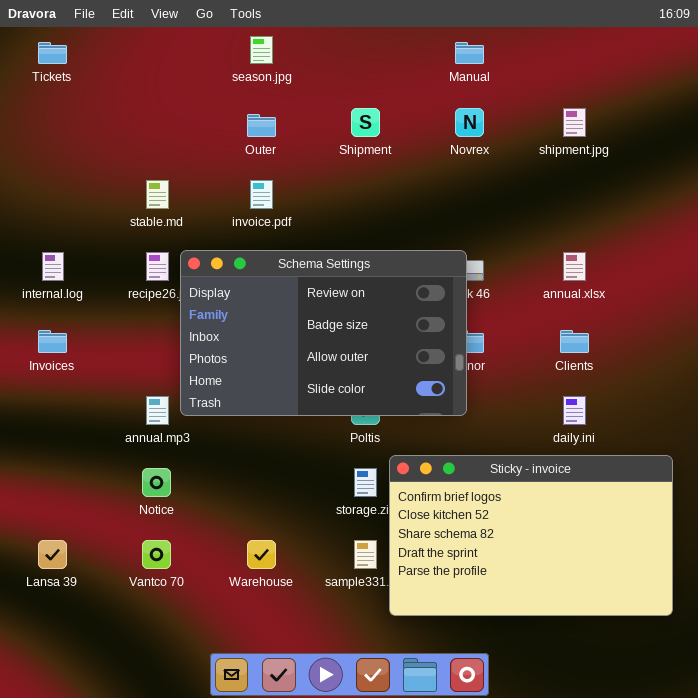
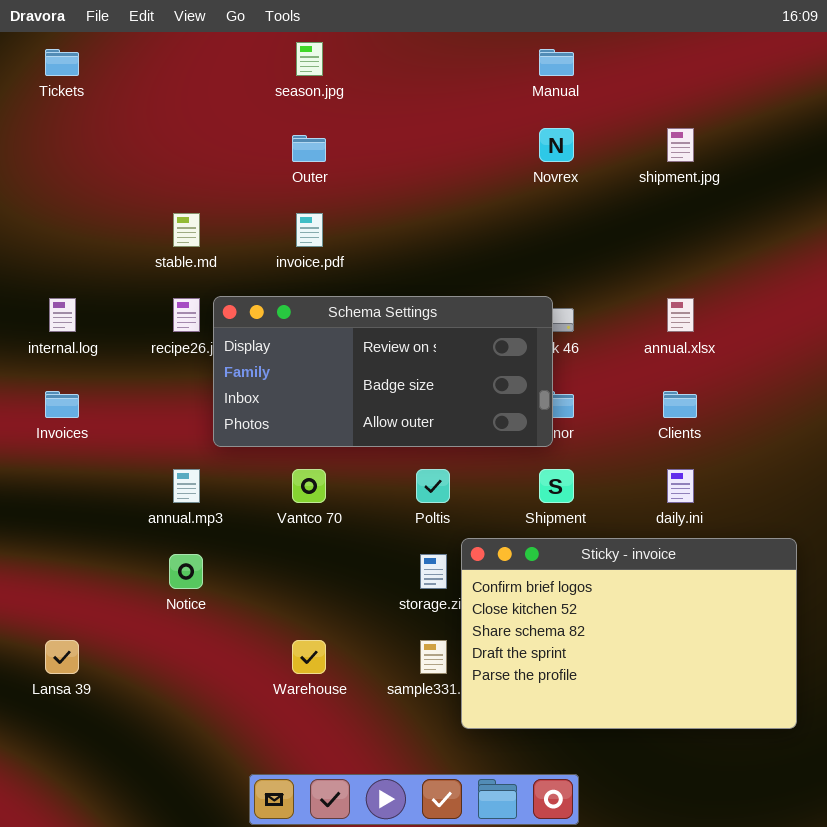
Shipment: [351,108,380,137] -> [539,469,574,503], moved
Schema Settings: [180,250,467,416] -> [213,296,553,447], resized
Vantco 70: [142,540,171,569] -> [292,469,326,503], moved

